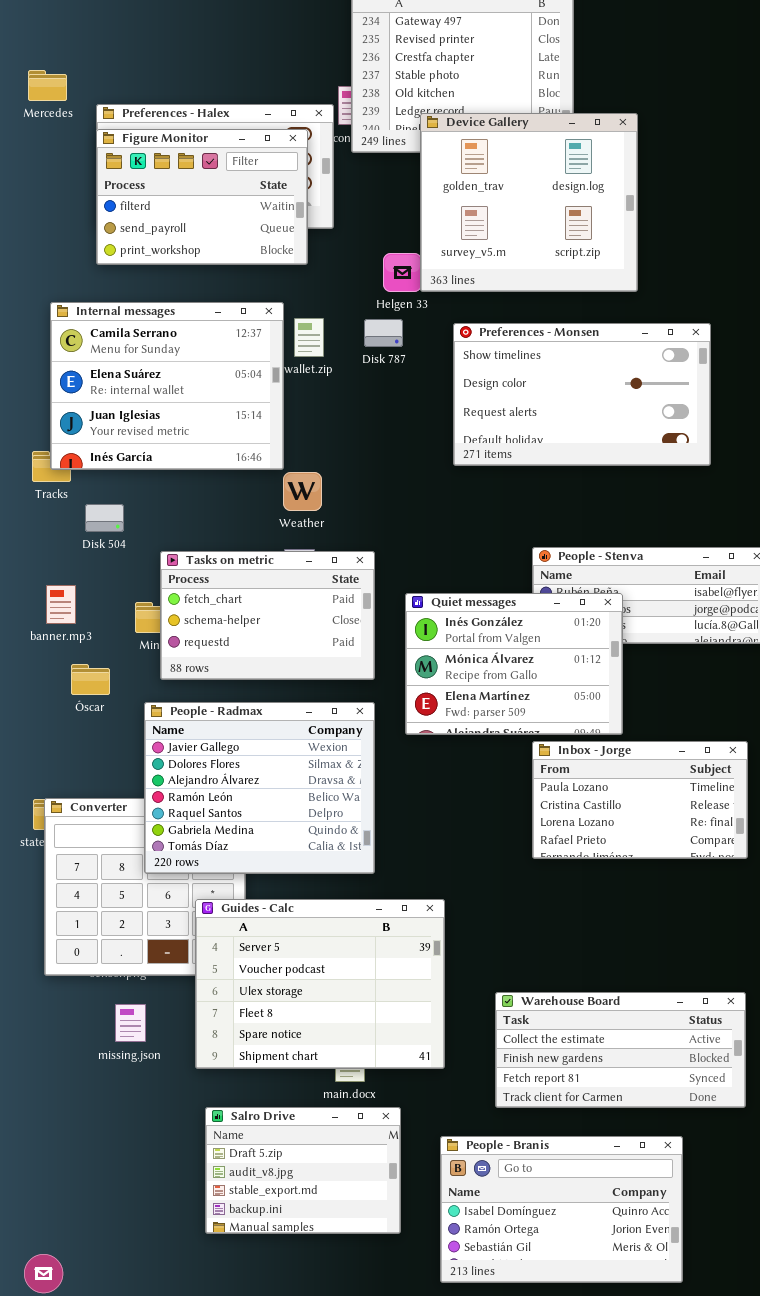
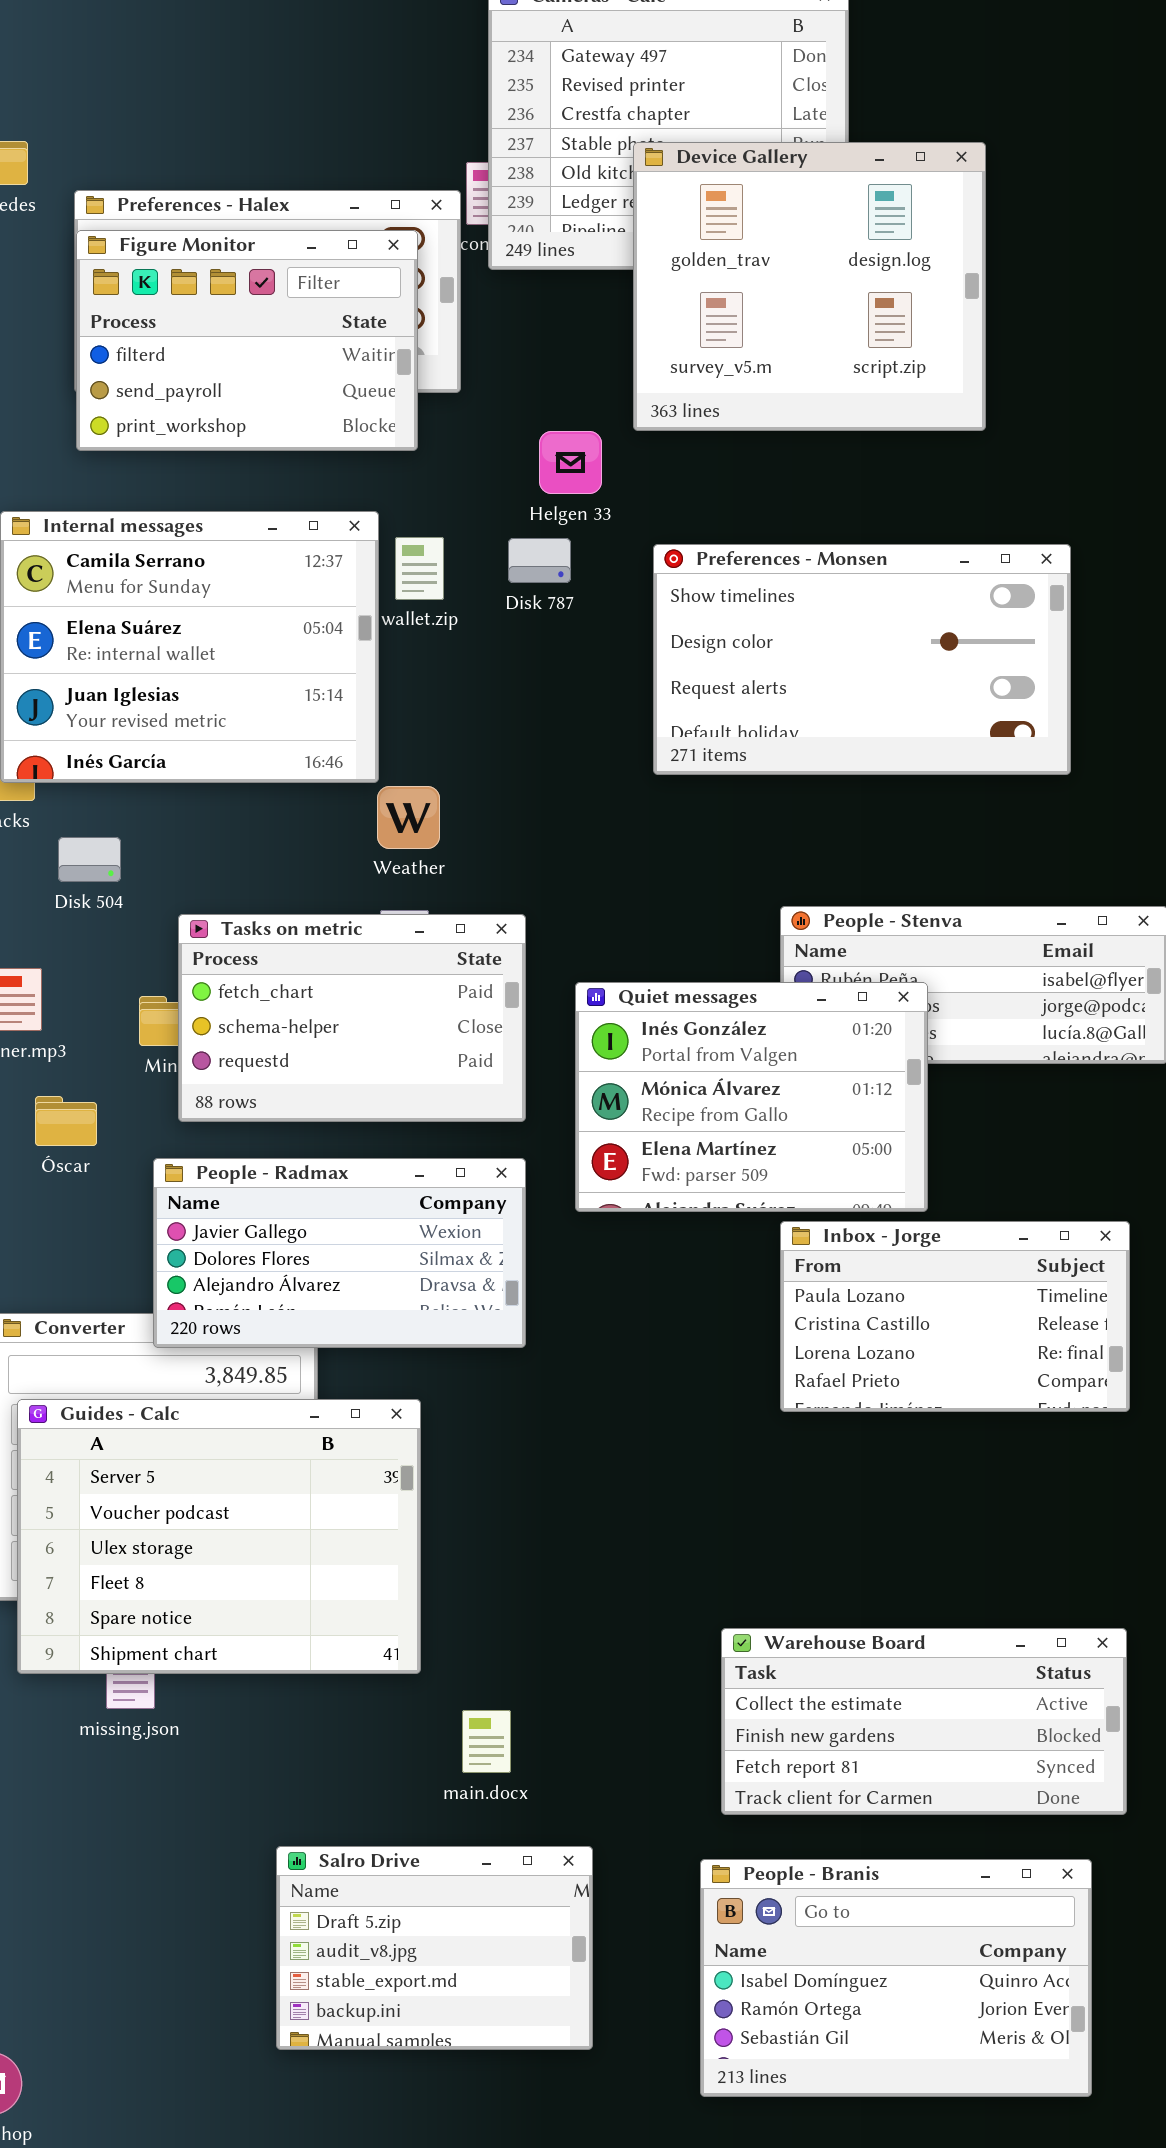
Device Gallery: [420,113,638,292] -> [633,142,986,431], moved
People - Radmax: [144,702,375,874] -> [153,1158,526,1348], resized
Guides - Calc: [195,899,445,1069] -> [17,1399,421,1674], moved
Salro Drive: [205,1107,401,1234] -> [276,1846,593,2050], moved
People - Branis: [440,1136,683,1283] -> [700,1859,1092,2097], moved

